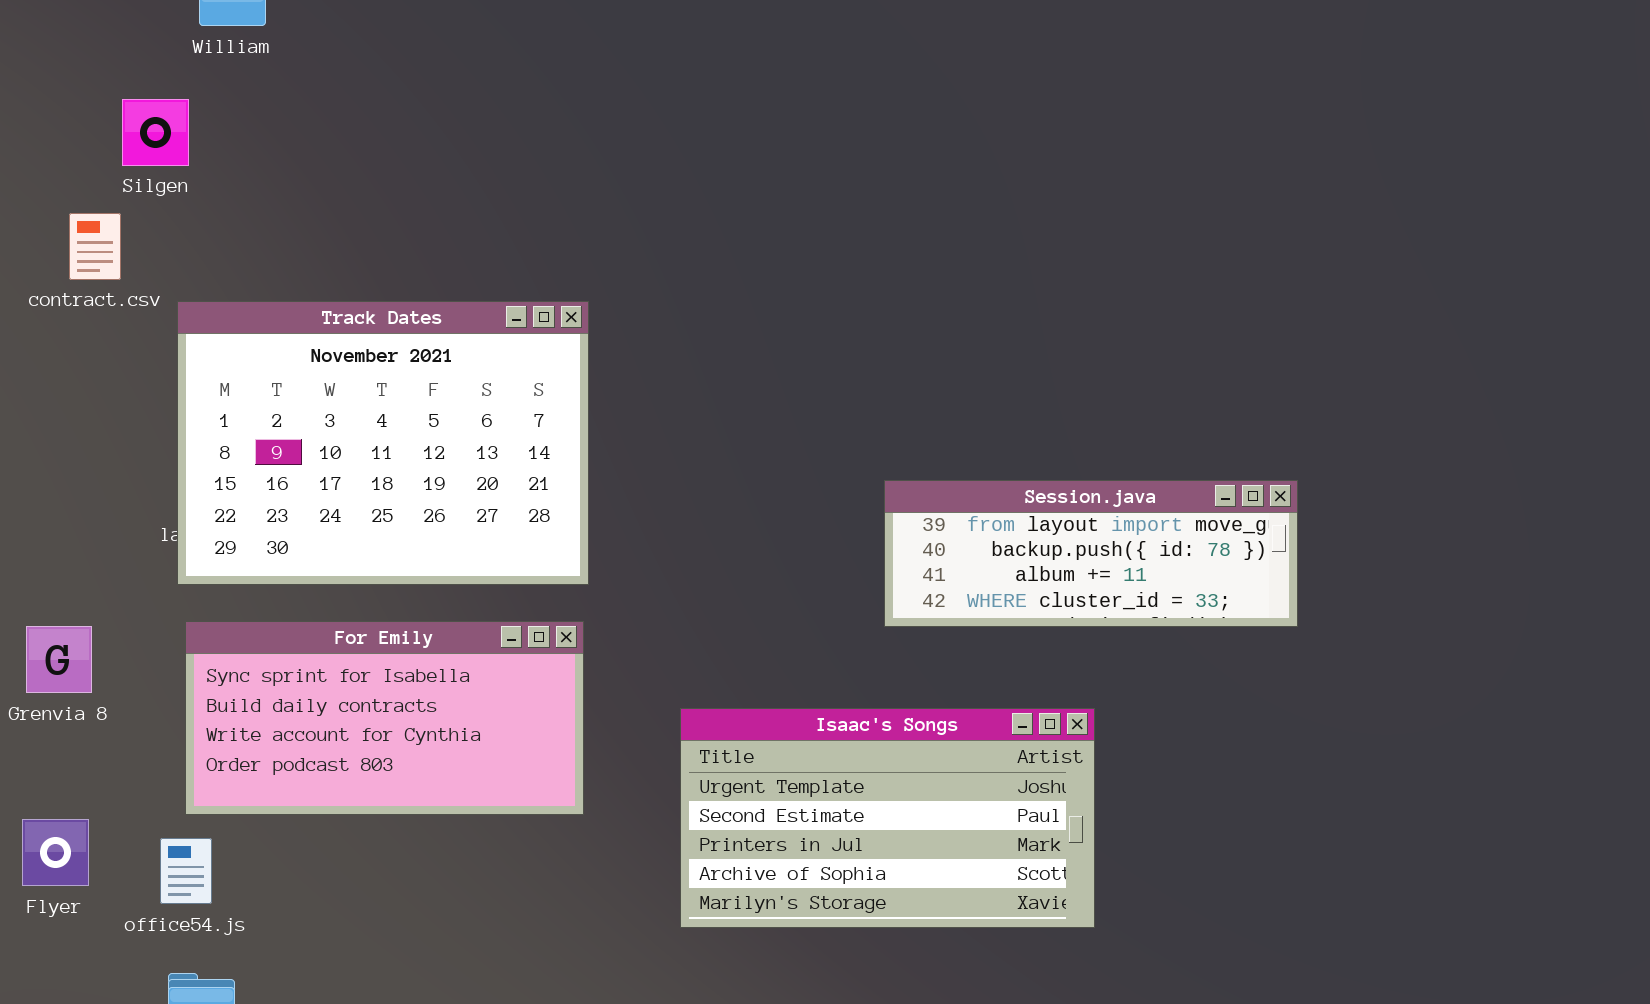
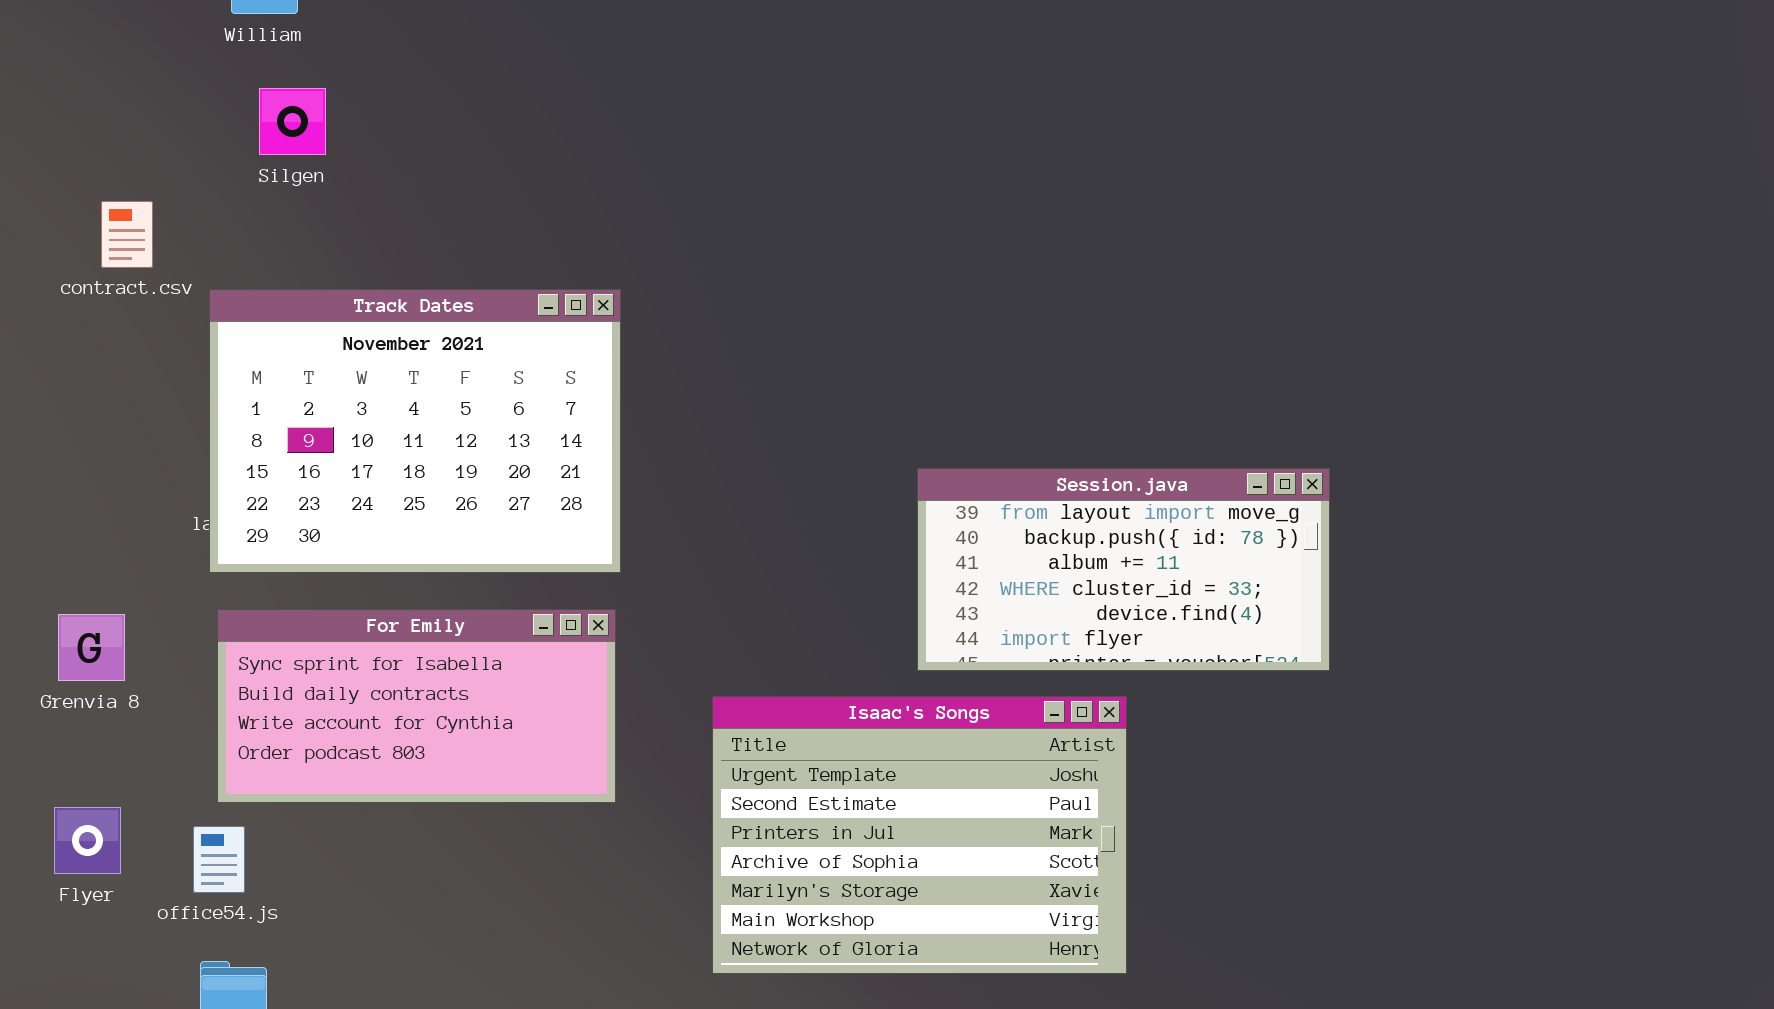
Silgen: [122,99,189,166] -> [259,88,326,155], moved
Session.java: [884,480,1298,627] -> [917,468,1330,671], resized
Isaac's Songs: [680,708,1095,928] -> [712,696,1127,974], resized

